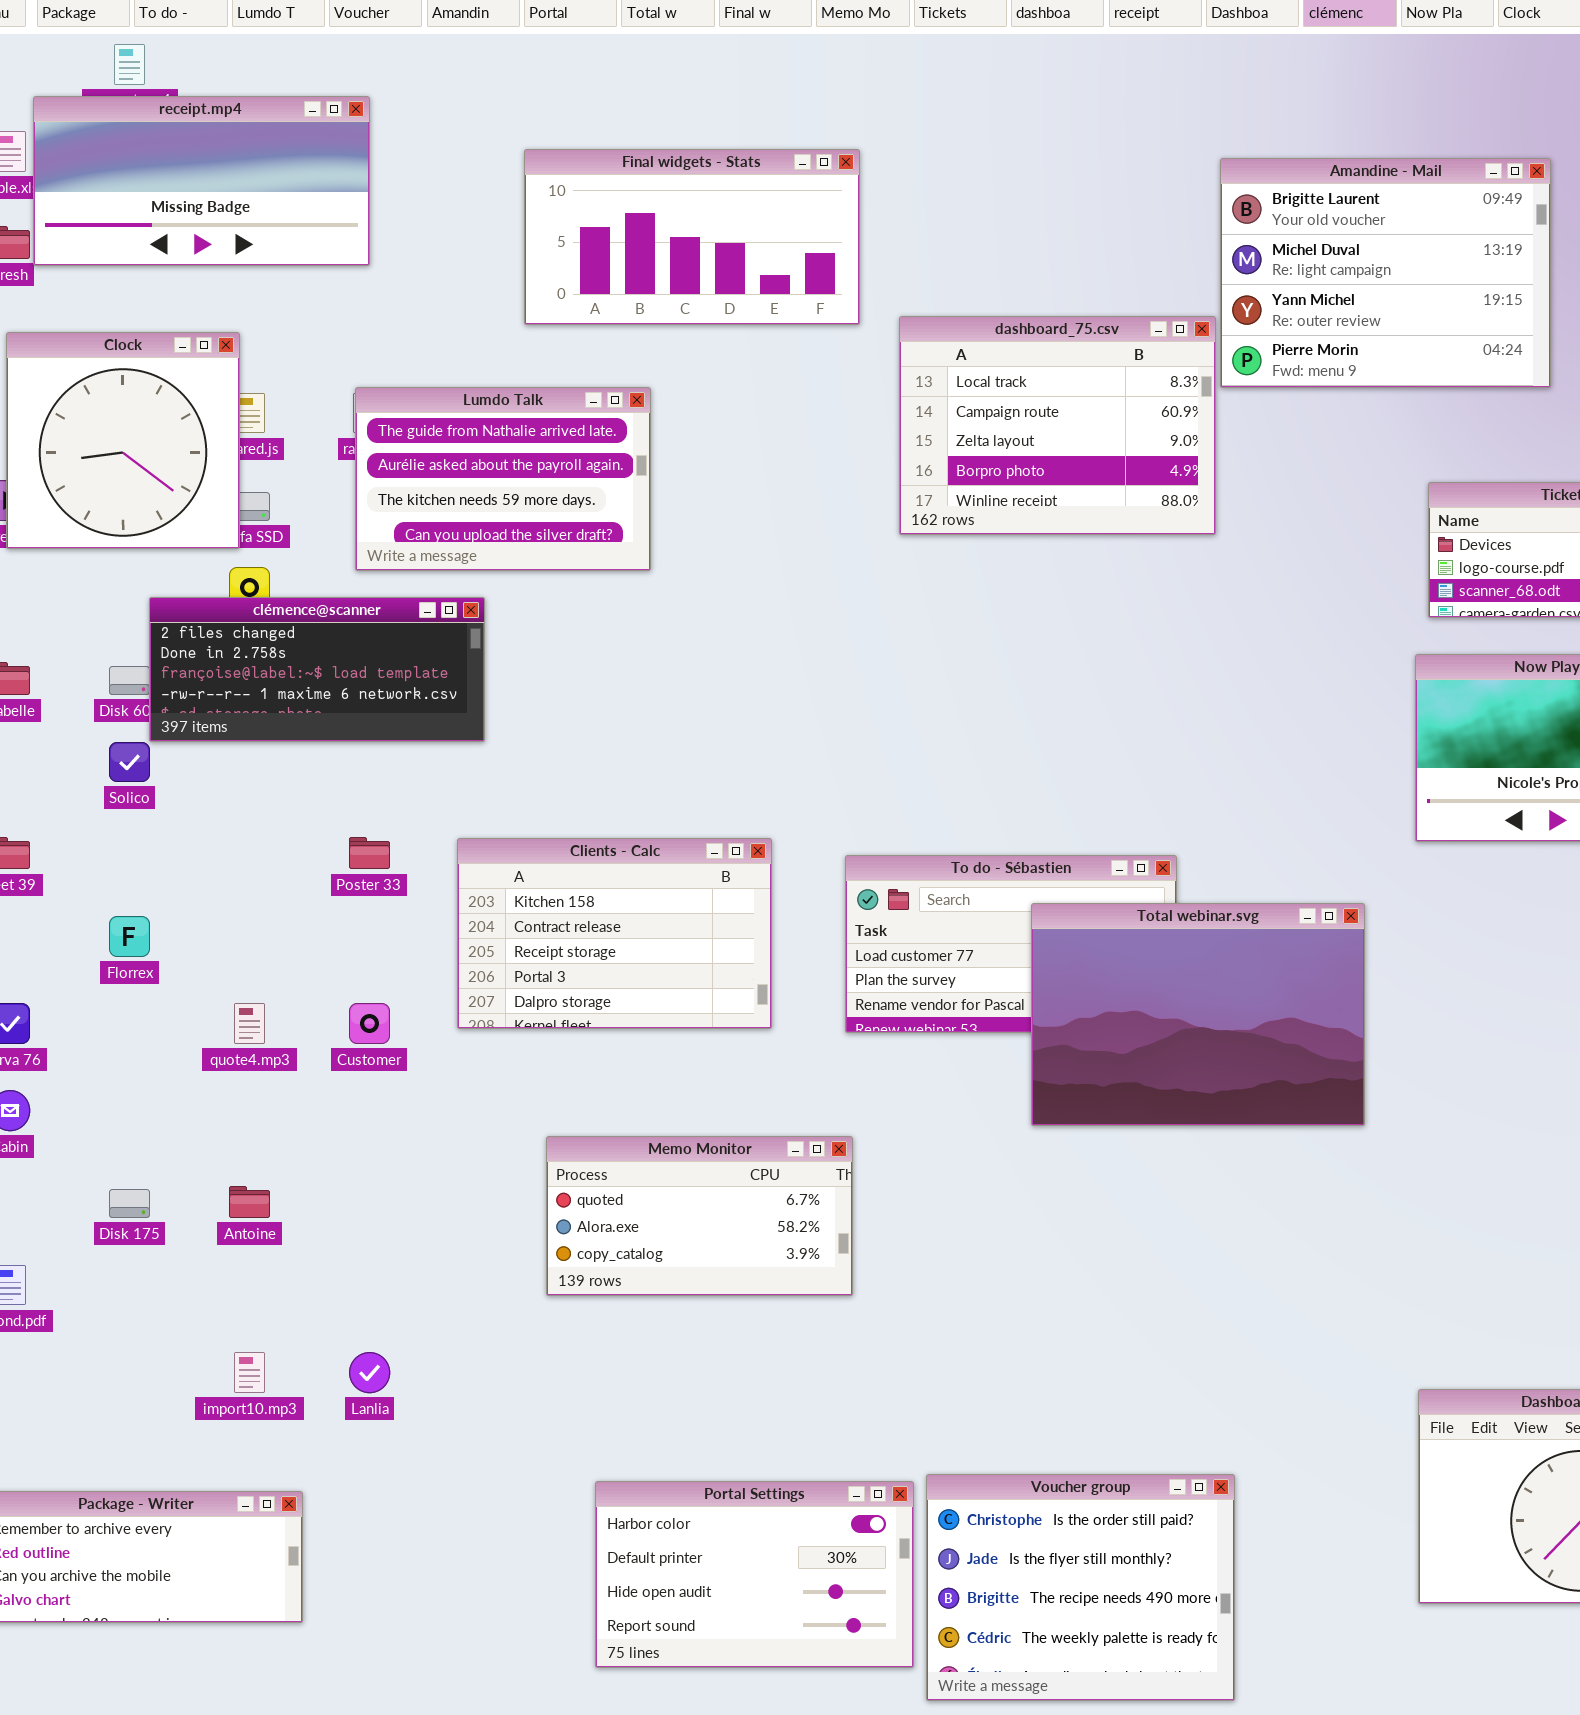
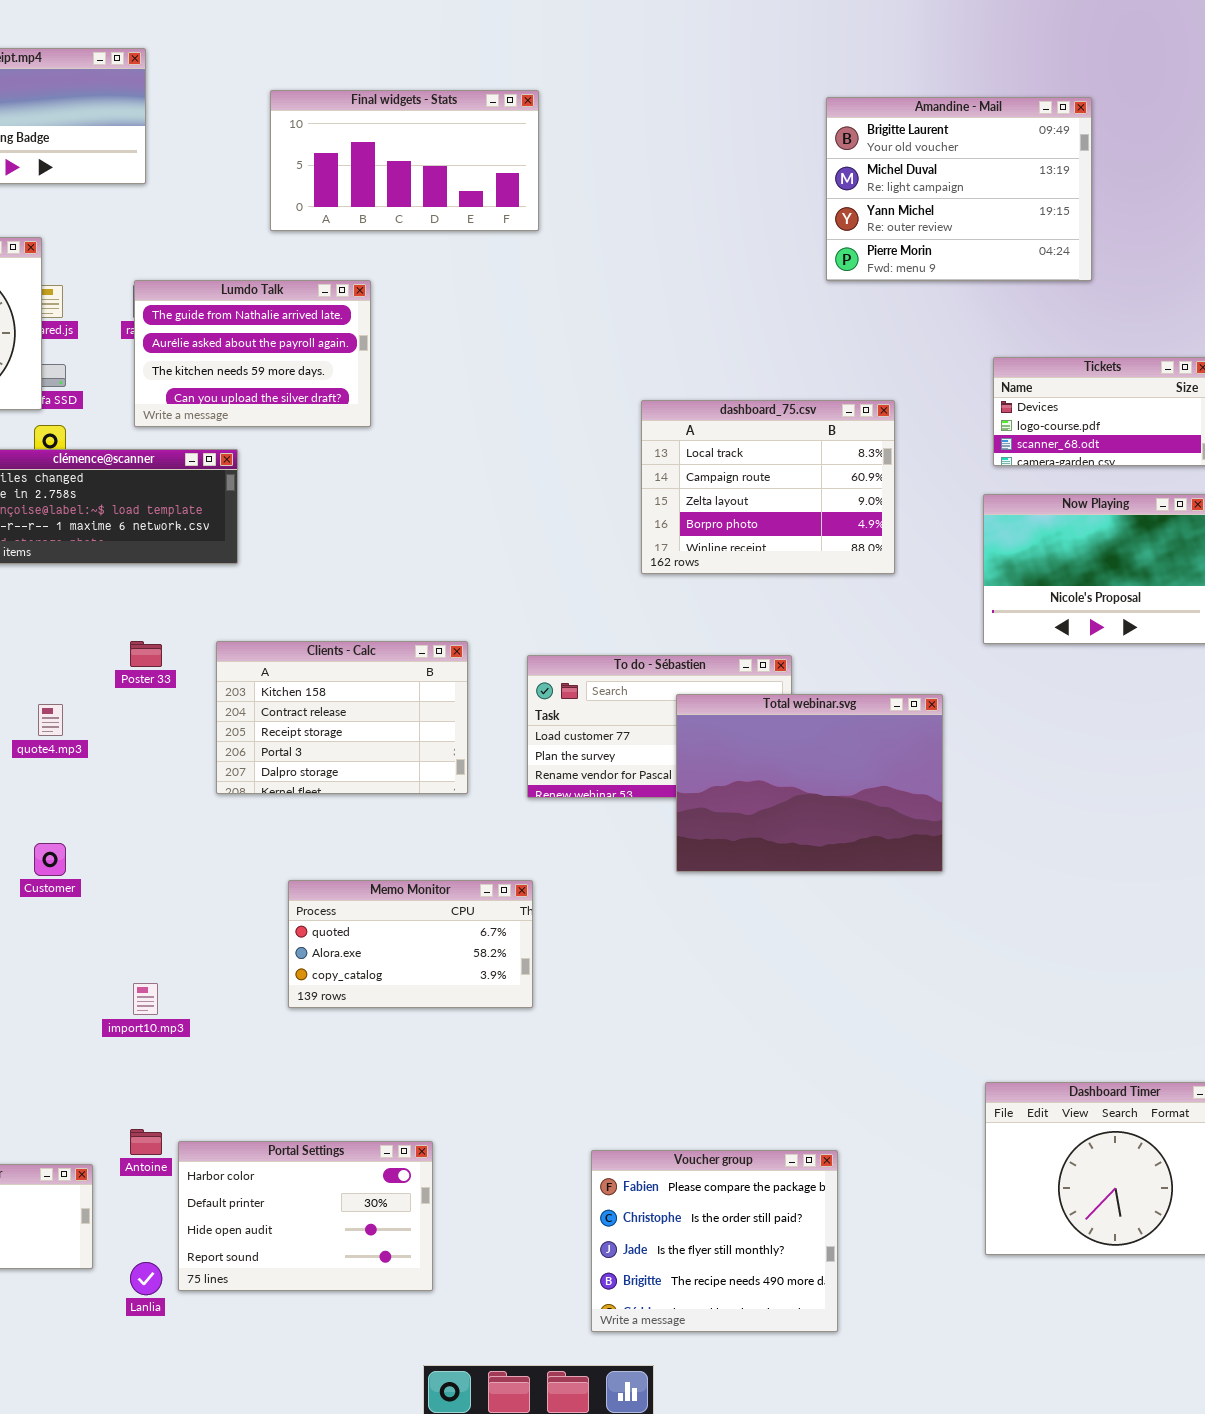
dashboard_75.csv: [899,316,1216,535] -> [641,400,895,574], moved
quote4.mp3: [234,1003,265,1044] -> [38,704,63,736], moved
Customer: [349,1003,390,1044] -> [34,843,66,876], moved
Antoine: [229,1186,270,1218] -> [130,1129,162,1155], moved
import10.mp3: [234,1352,265,1393] -> [133,983,158,1015], moved
Lanlia: [349,1352,390,1393] -> [130,1262,162,1295], moved
Voucher group: [926,1474,1235,1701] -> [591,1150,838,1332], scrolled up 1 row
Portal Settings: [595,1481,914,1668] -> [178,1141,433,1291], moved

